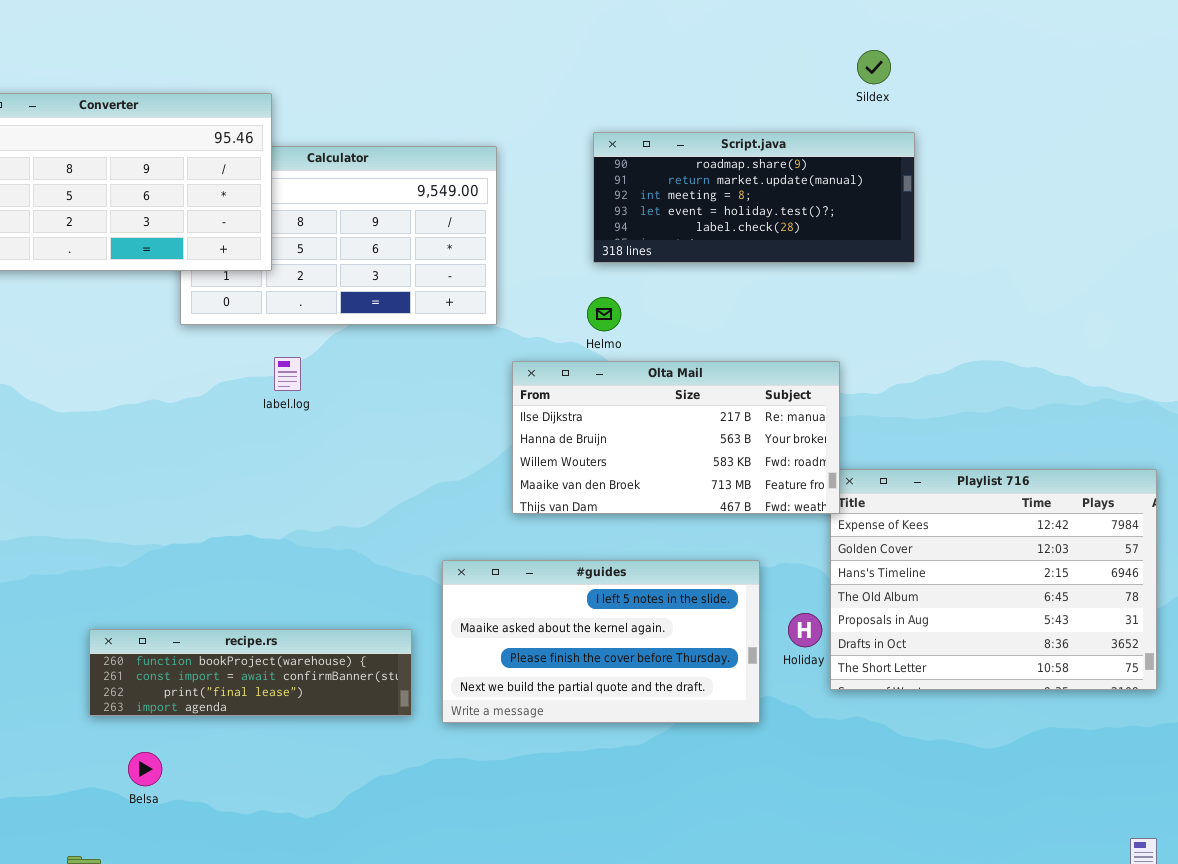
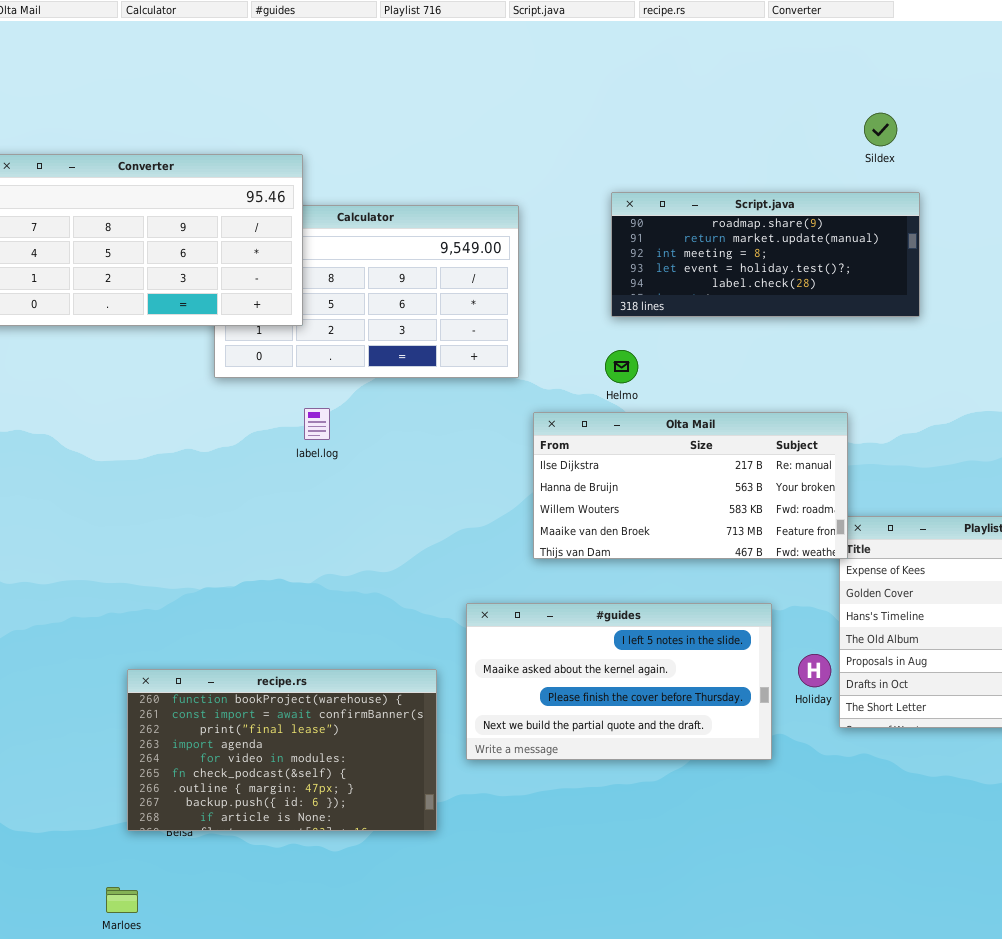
recipe.rs: [89,629,412,716] -> [127,669,437,831], resized

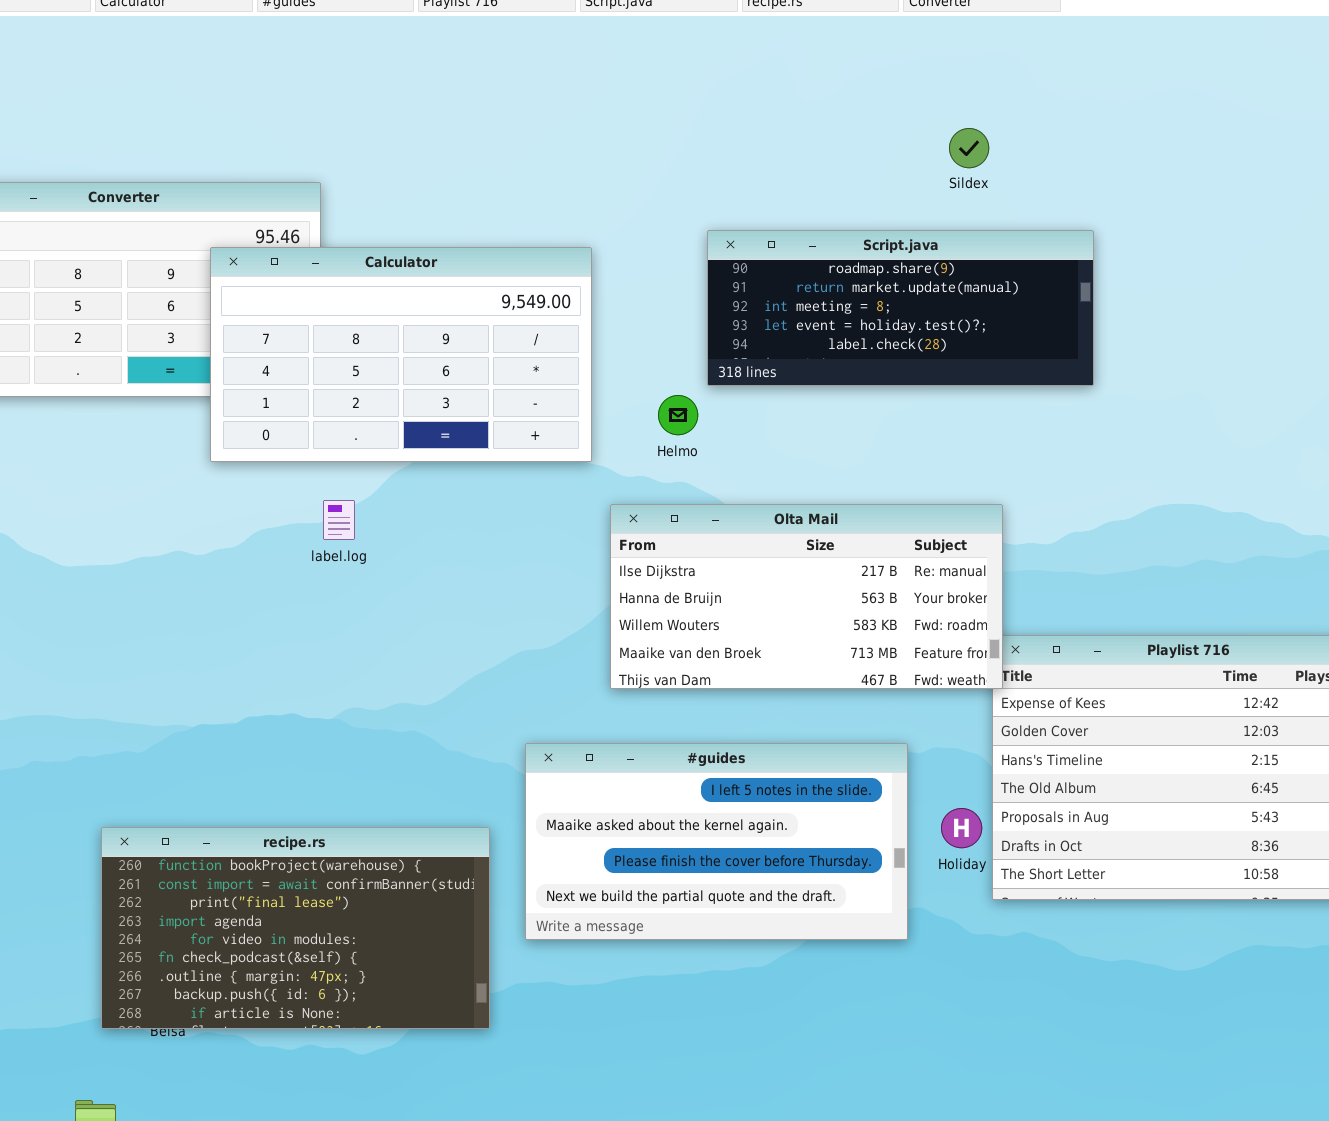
Sildex: [864,113,897,146] -> [949,128,989,168], moved
Calculator: [214,205,519,378] -> [210,247,592,462], raised
Helmo: [605,350,638,383] -> [658,395,698,435], moved

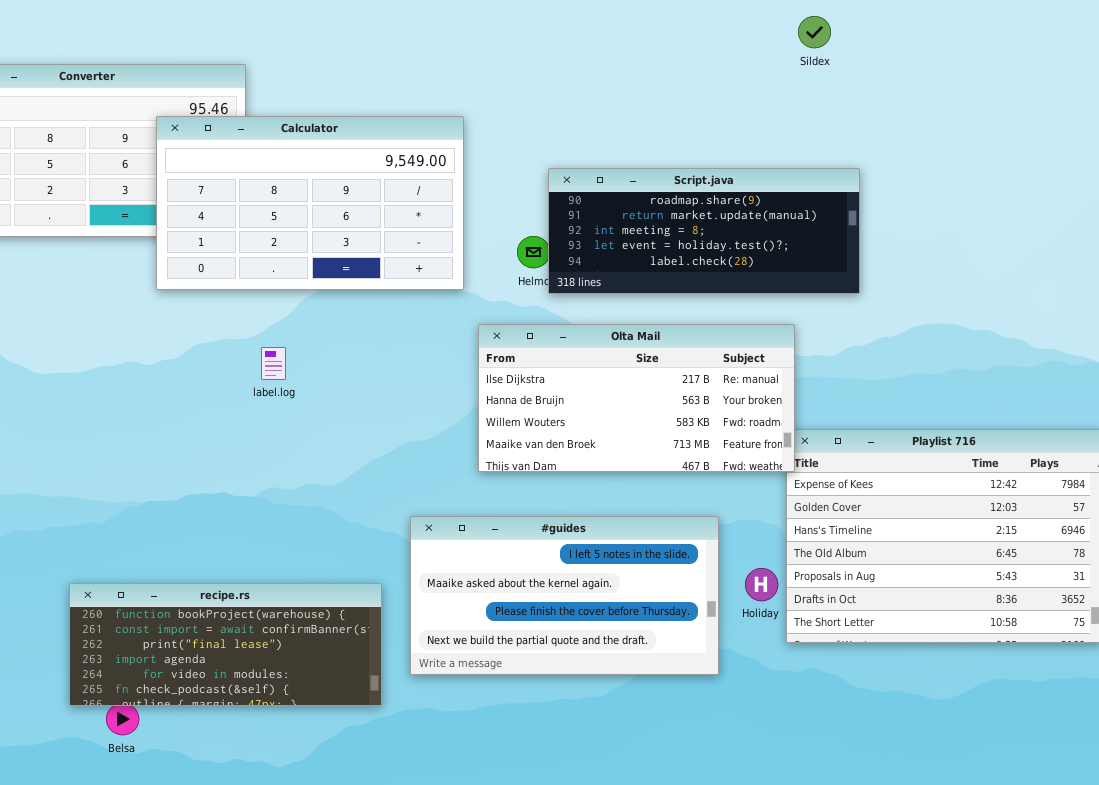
Sildex: [949,128,989,168] -> [798,16,831,48], moved
Script.java: [707,230,1094,386] -> [548,168,860,294], moved
label.log: [323,500,355,540] -> [261,347,286,380], moved
recipe.rs: [101,827,490,1029] -> [69,583,382,706], resized

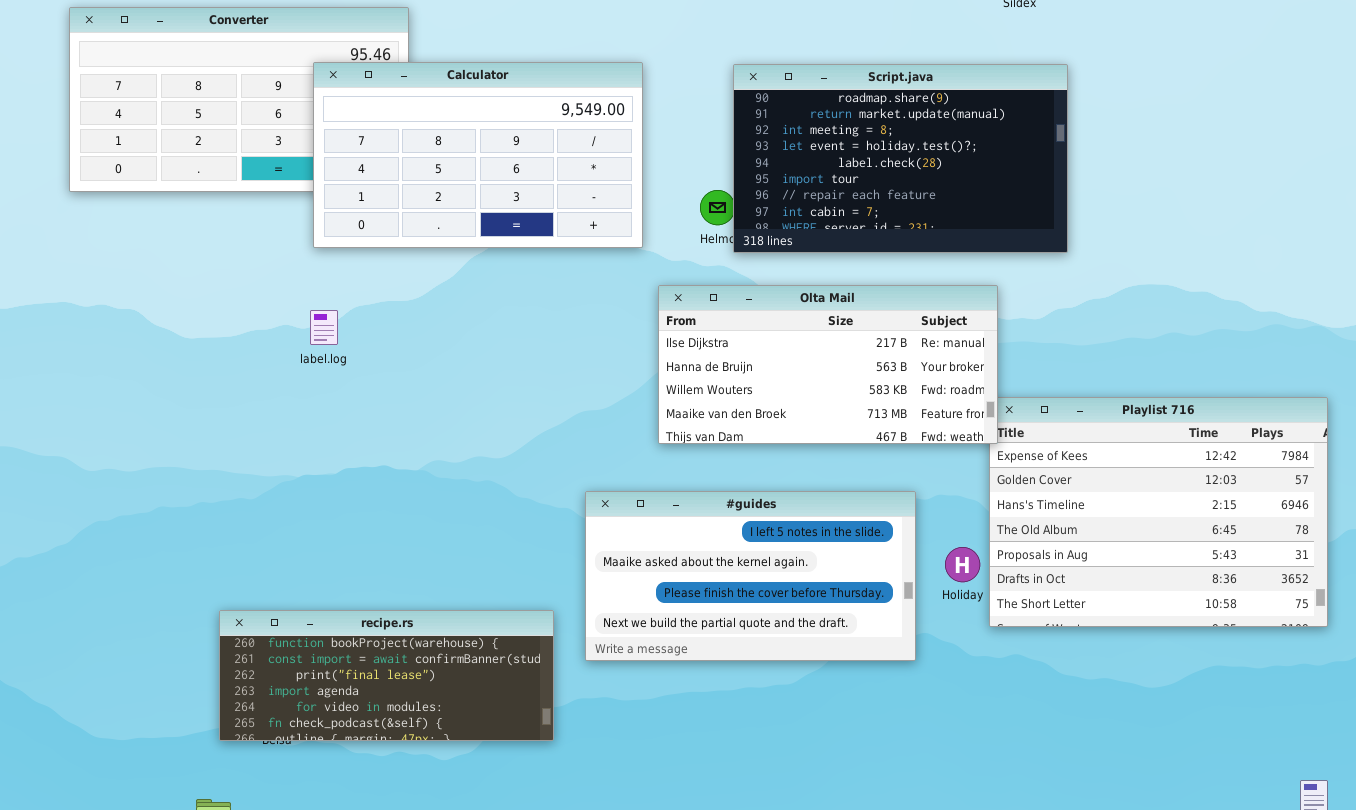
Script.java: [548,168,860,294] -> [733,64,1068,253], resized
label.log: [261,347,286,380] -> [310,310,338,345], moved
recipe.rs: [69,583,382,706] -> [219,610,554,741], moved

